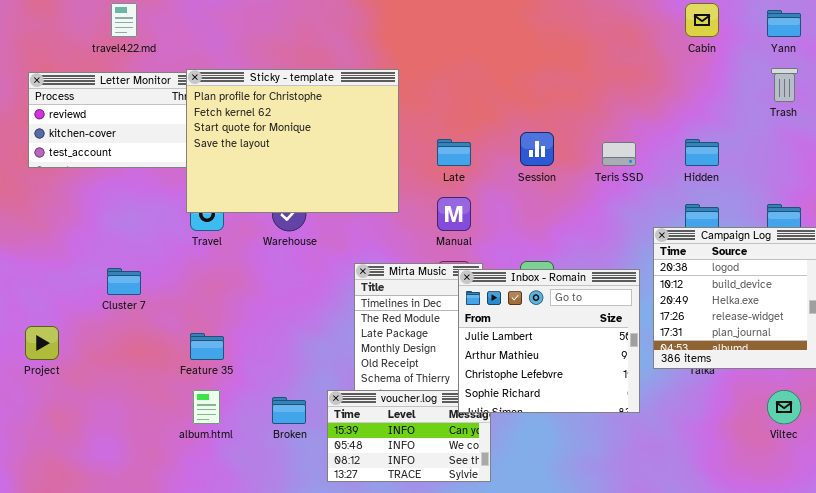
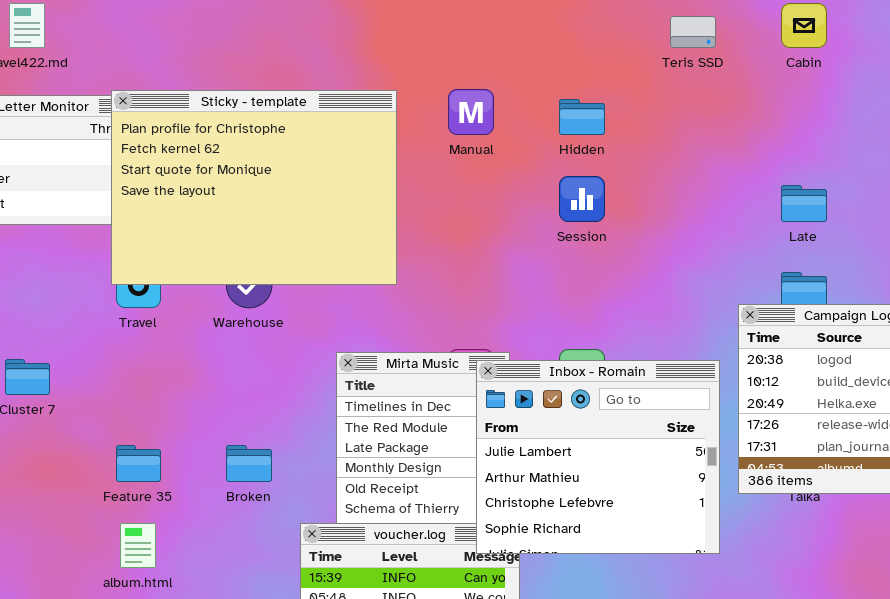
Late: [437,139,471,166] -> [781,185,827,222], moved
Hidden: [685,139,719,166] -> [559,99,605,135], moved
Teris SSD: [602,142,636,166] -> [670,16,716,48], moved
Manual: [437,197,471,231] -> [448,89,494,135], moved
Broken: [272,397,306,424] -> [226,445,272,482], moved

